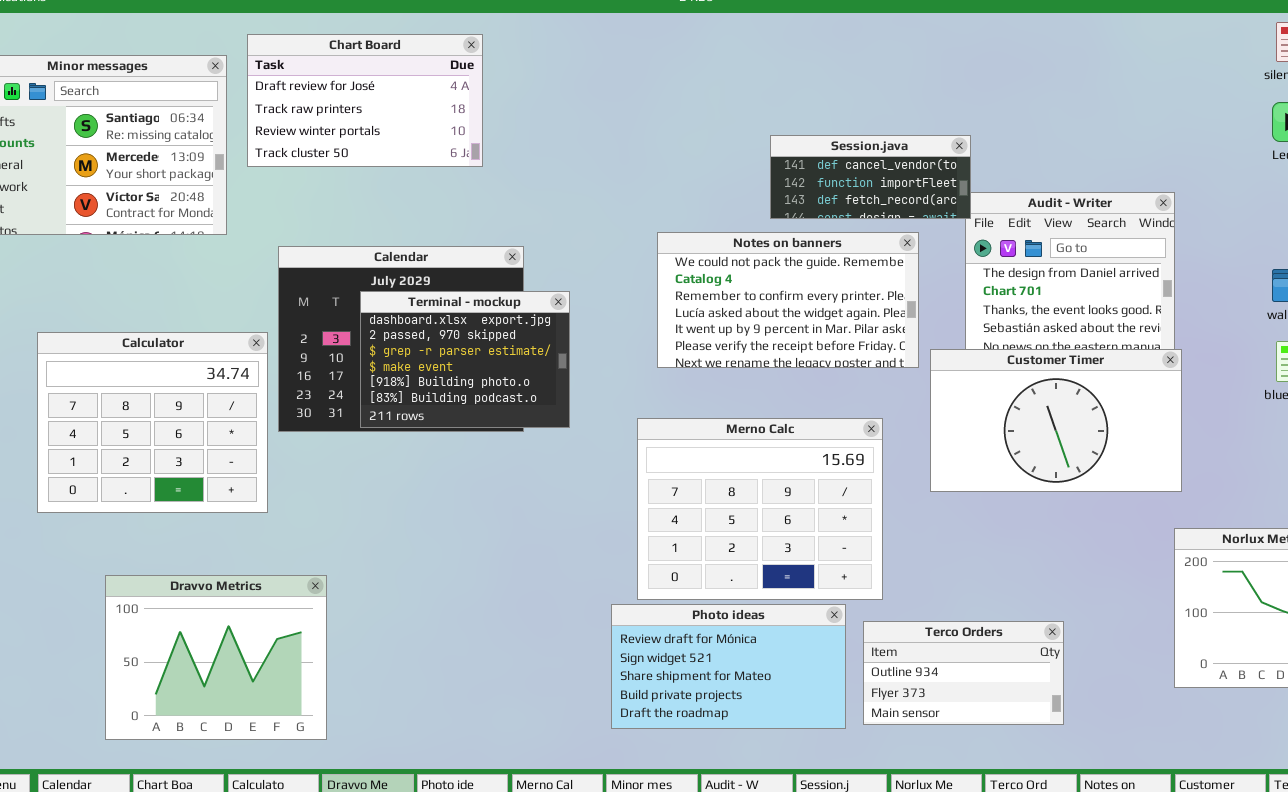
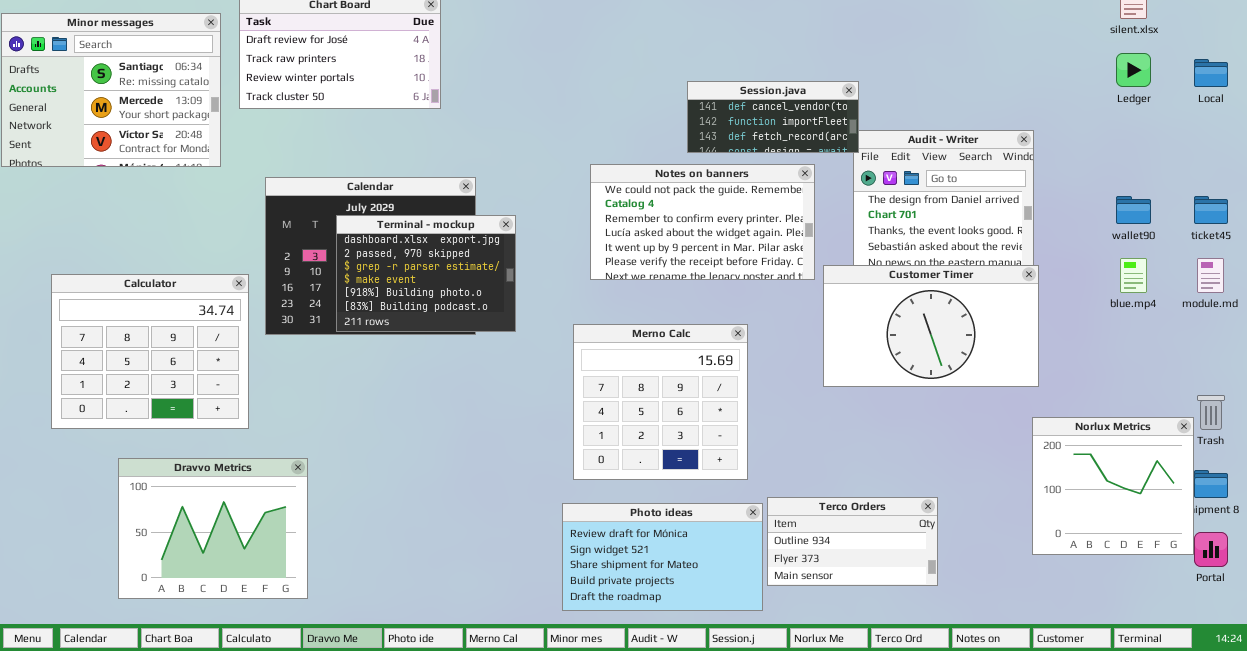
Calculator: [37,332,268,513] -> [51,274,249,429], moved
Merno Calc: [637,418,883,600] -> [573,324,748,480], resized
Photo ideas: [611,604,846,729] -> [562,503,763,611], moved

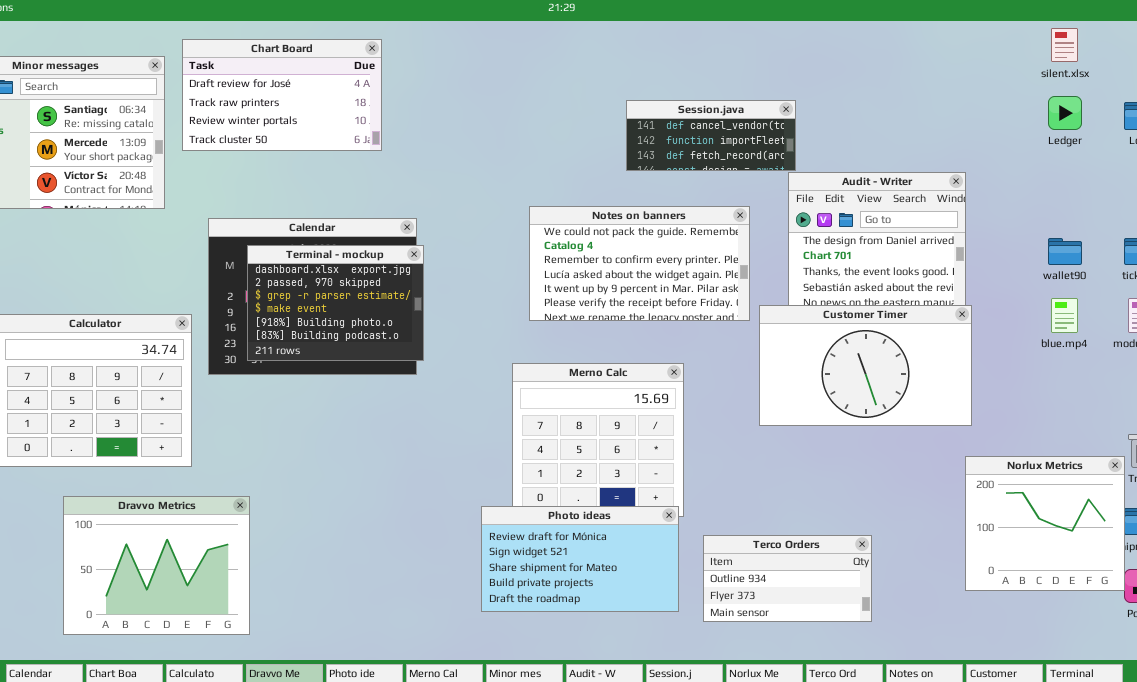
Session.java: [687,81,859,153] -> [626,100,796,171], moved
Terminal - mockup: [336,215,516,332] -> [247,245,424,361], moved
Photo ideas: [562,503,763,611] -> [481,506,679,612], moved

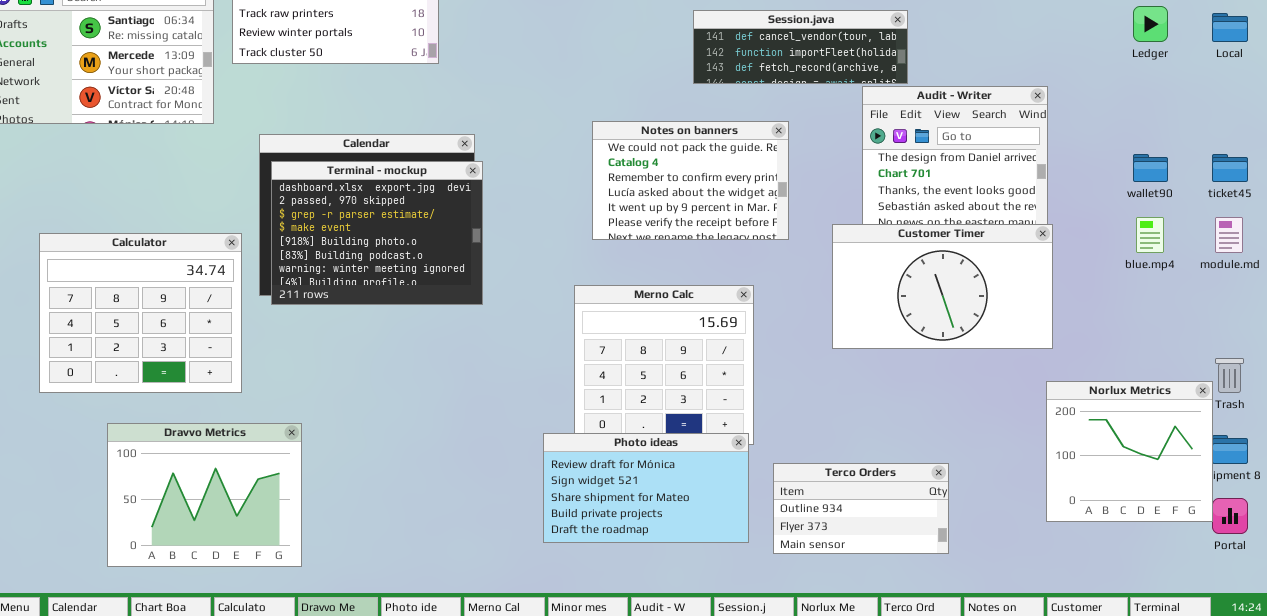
Session.java: [626,100,796,171] -> [693,10,908,84], resized
Notes on banners: [529,206,750,321] -> [592,121,789,240], resized
Terminal - mockup: [247,245,424,361] -> [271,161,483,305], resized

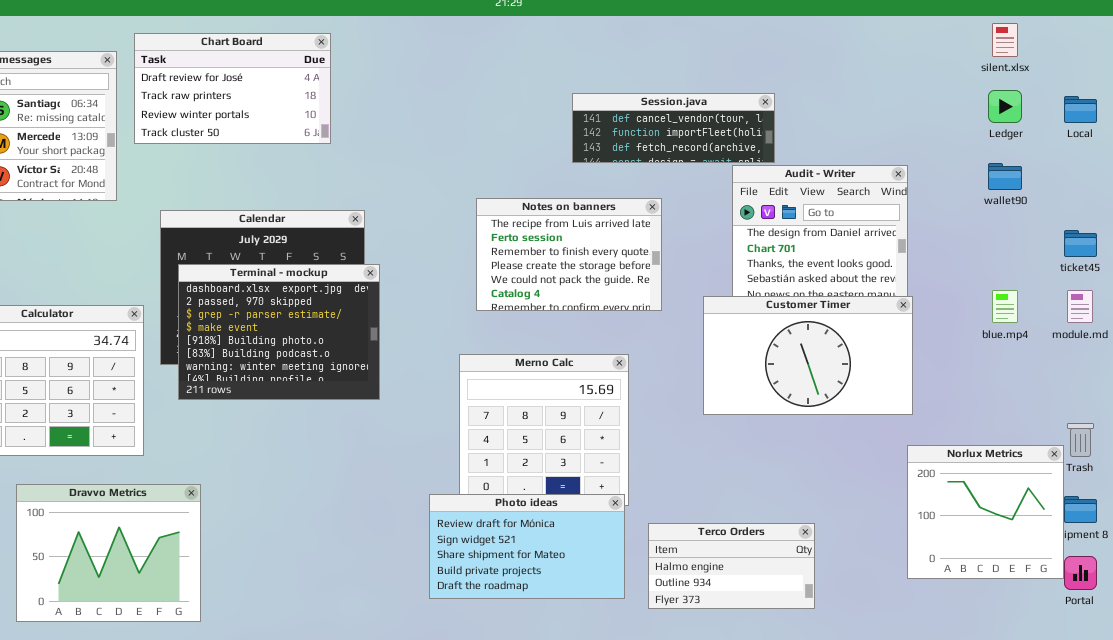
Notes on banners: [592,121,789,240] -> [476,198,662,311], scrolled up 4 rows
wallet90: [1133,154,1168,182] -> [988,163,1022,190], moved
Terminal - mockup: [271,161,483,305] -> [178,264,380,400], moved
Terco Orders: [773,463,949,554] -> [648,523,815,609], scrolled up 1 row

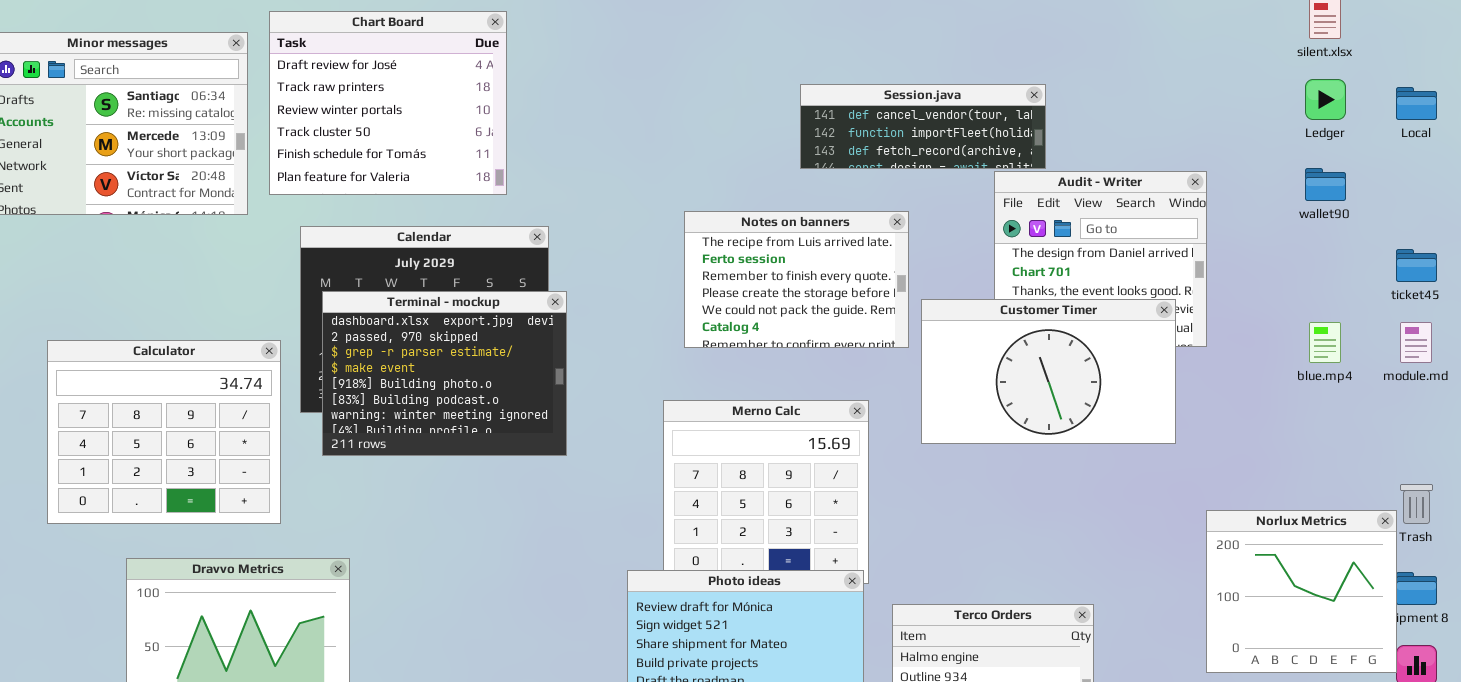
Chart Board: [134,33,331,144] -> [269,11,507,195], resized
Customer Timer: [703,296,913,415] -> [921,299,1176,444], moved

